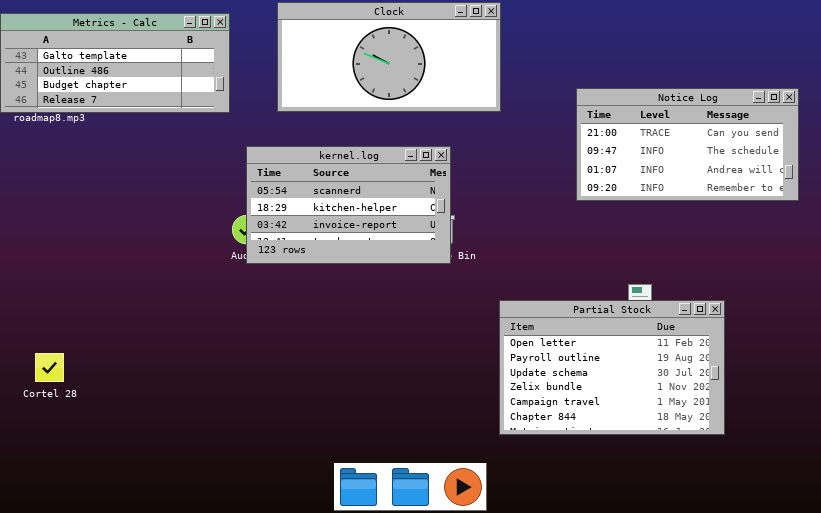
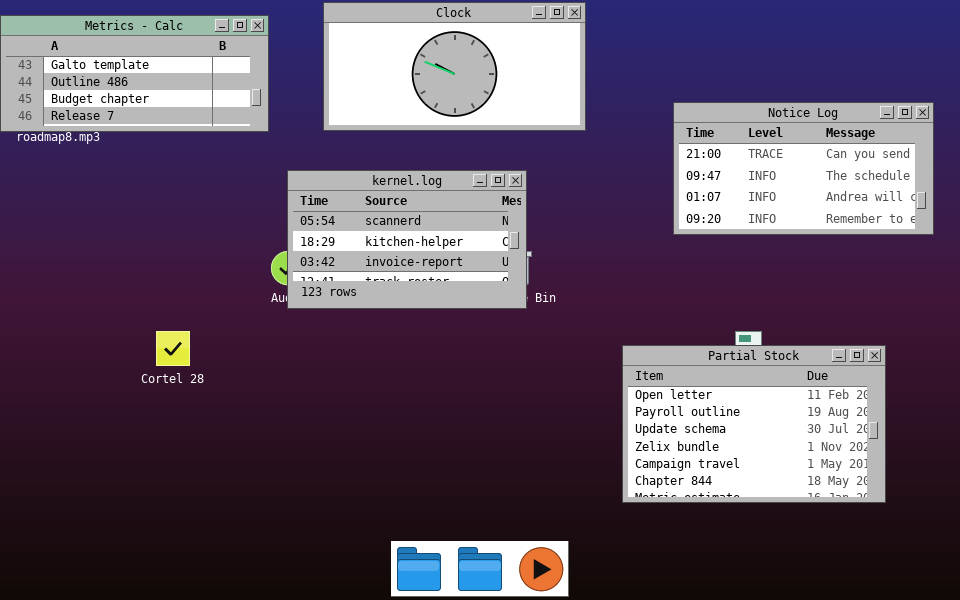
Partial Stock: [499,300,725,435] -> [622,345,886,503], moved
Cortel 28: [35,353,64,382] -> [156,331,190,366], moved

